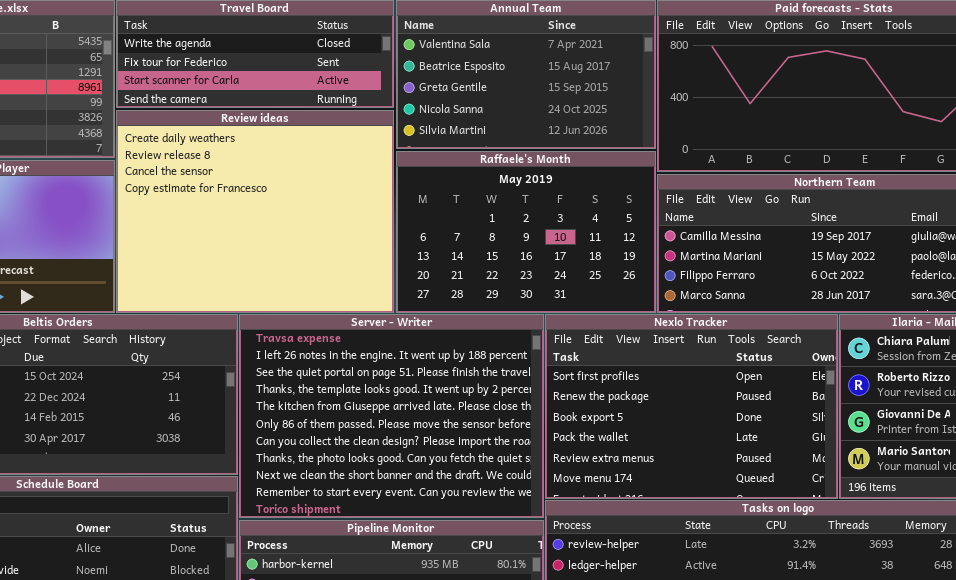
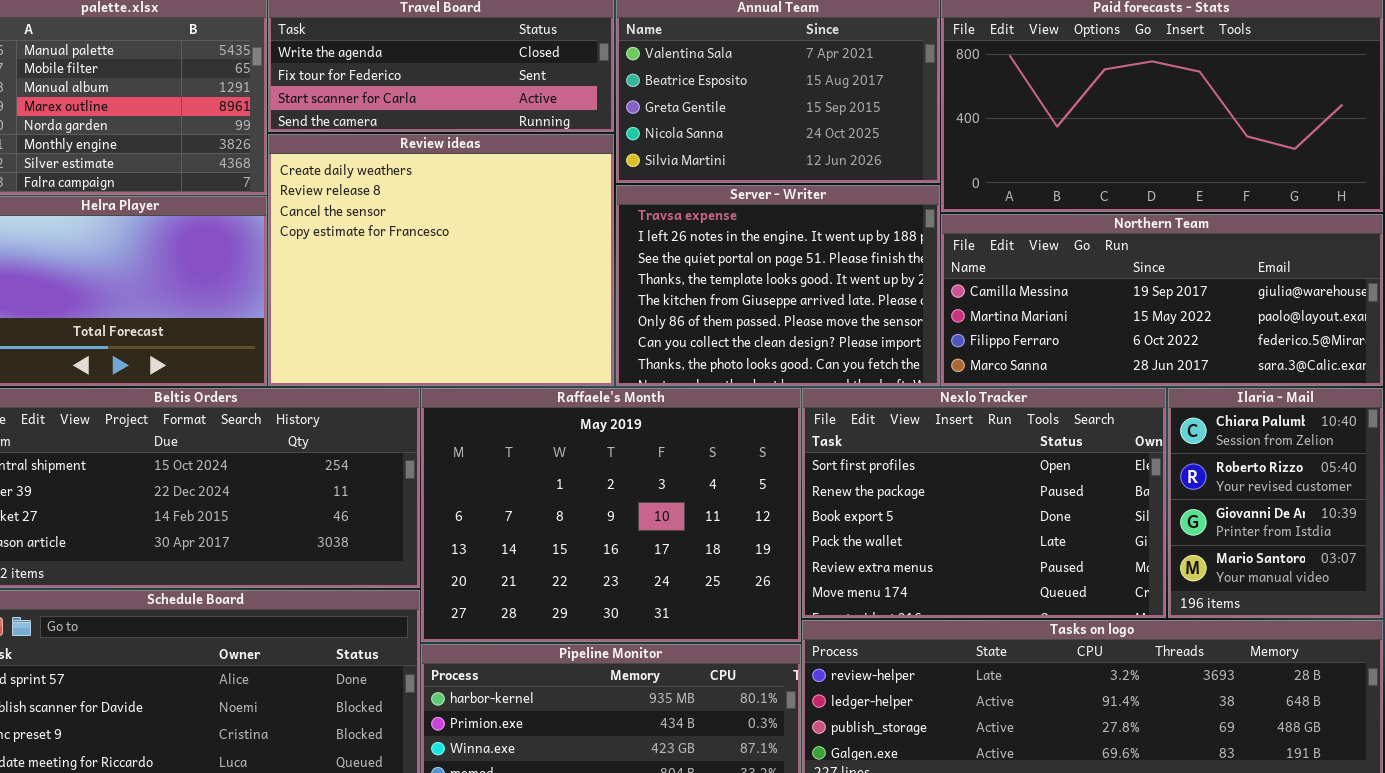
Raffaele's Month: [396,151,656,313] -> [421,388,801,642], moved, resized
Server - Writer: [239,314,544,518] -> [616,185,940,386], moved, resized

